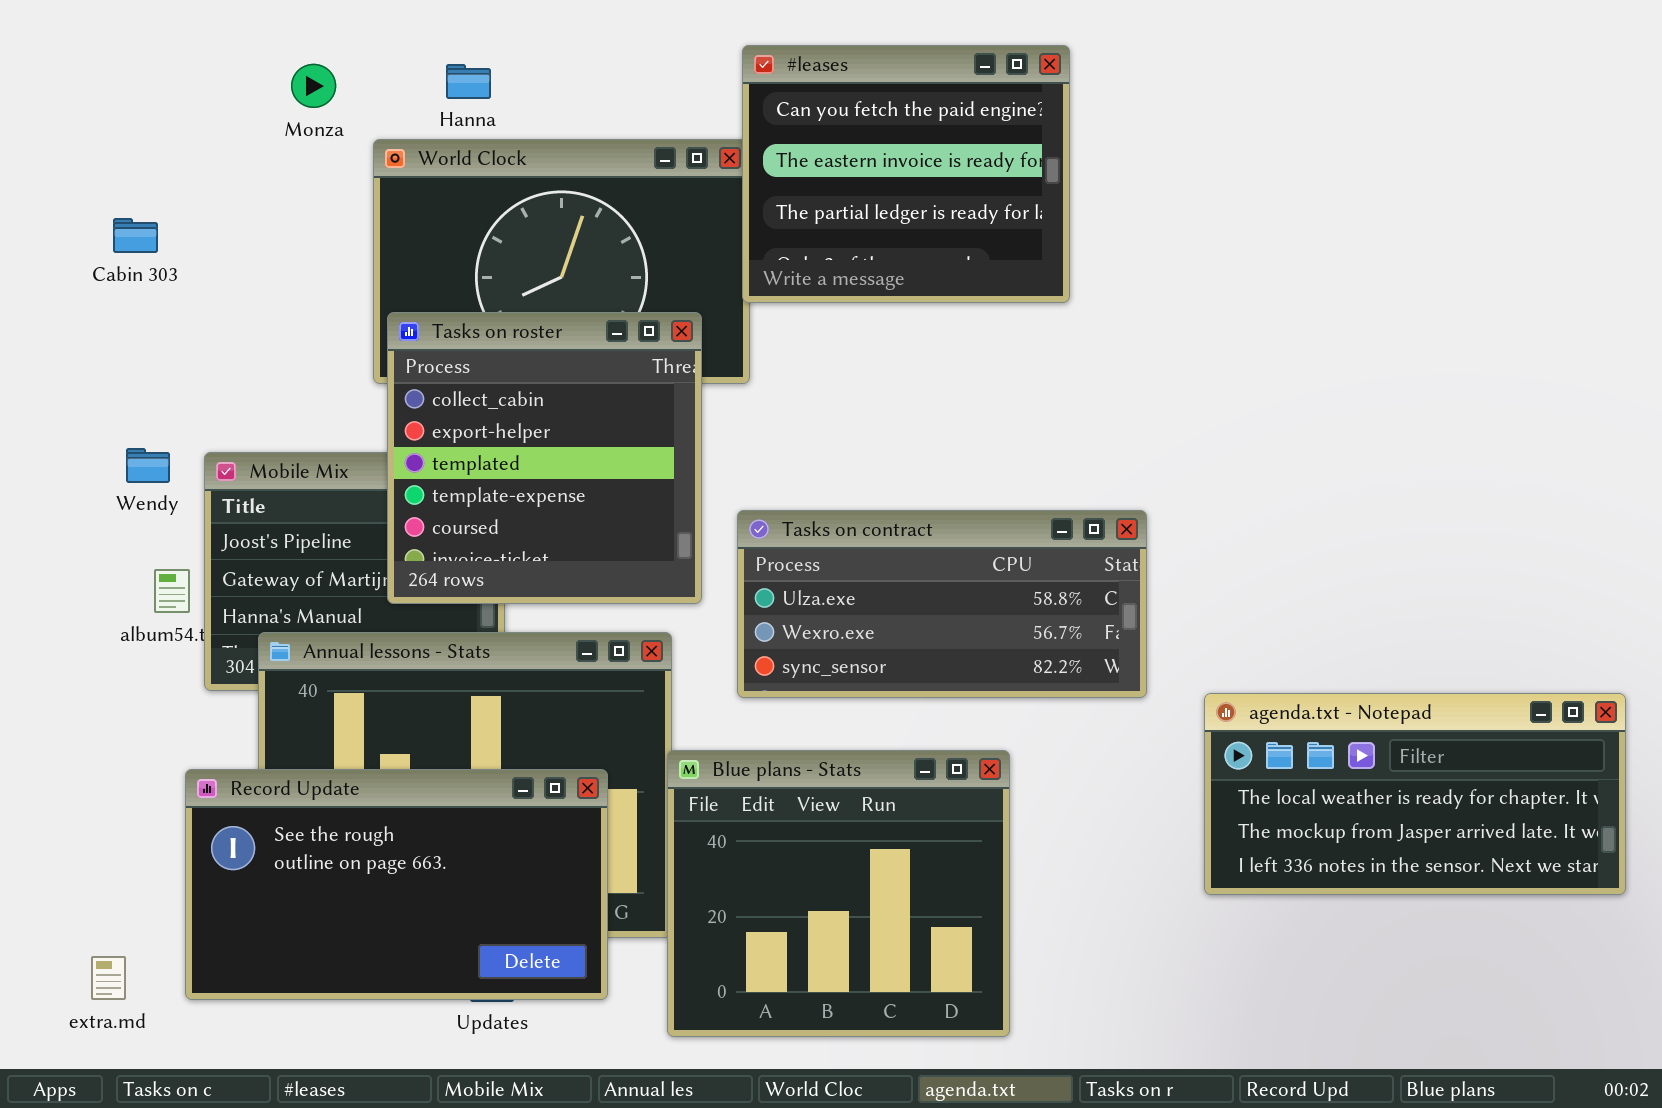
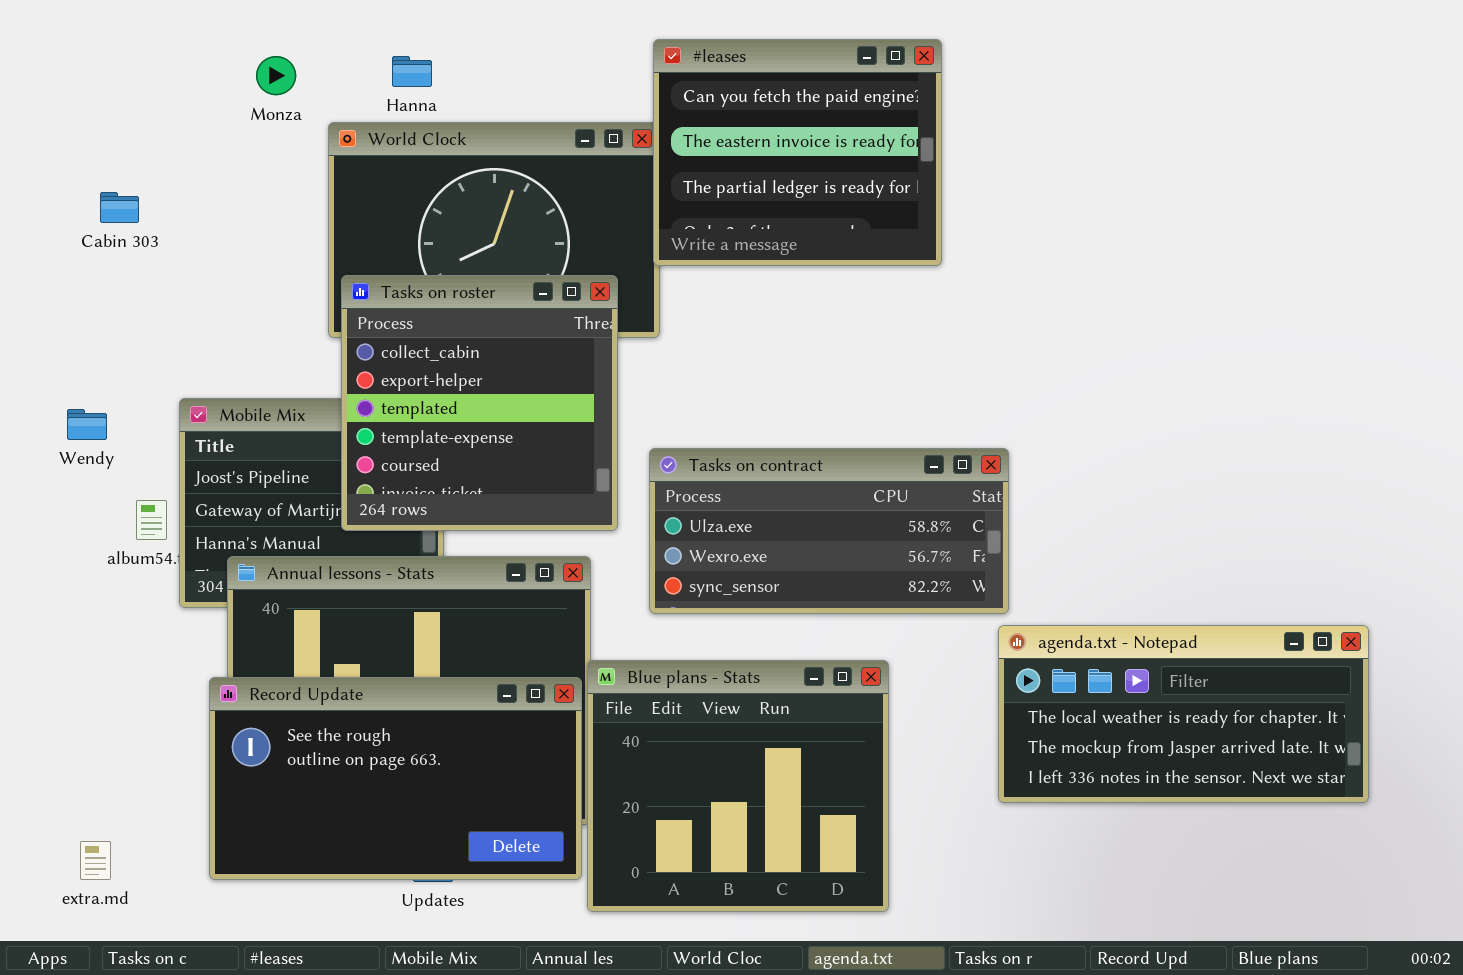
Wendy: [126,448,170,483] -> [67,409,107,440], moved
agenda.txt - Notepad: [1204,693,1626,895] -> [998,625,1369,803], moved
Record Update: [185,769,608,1000] -> [209,677,582,880], moved

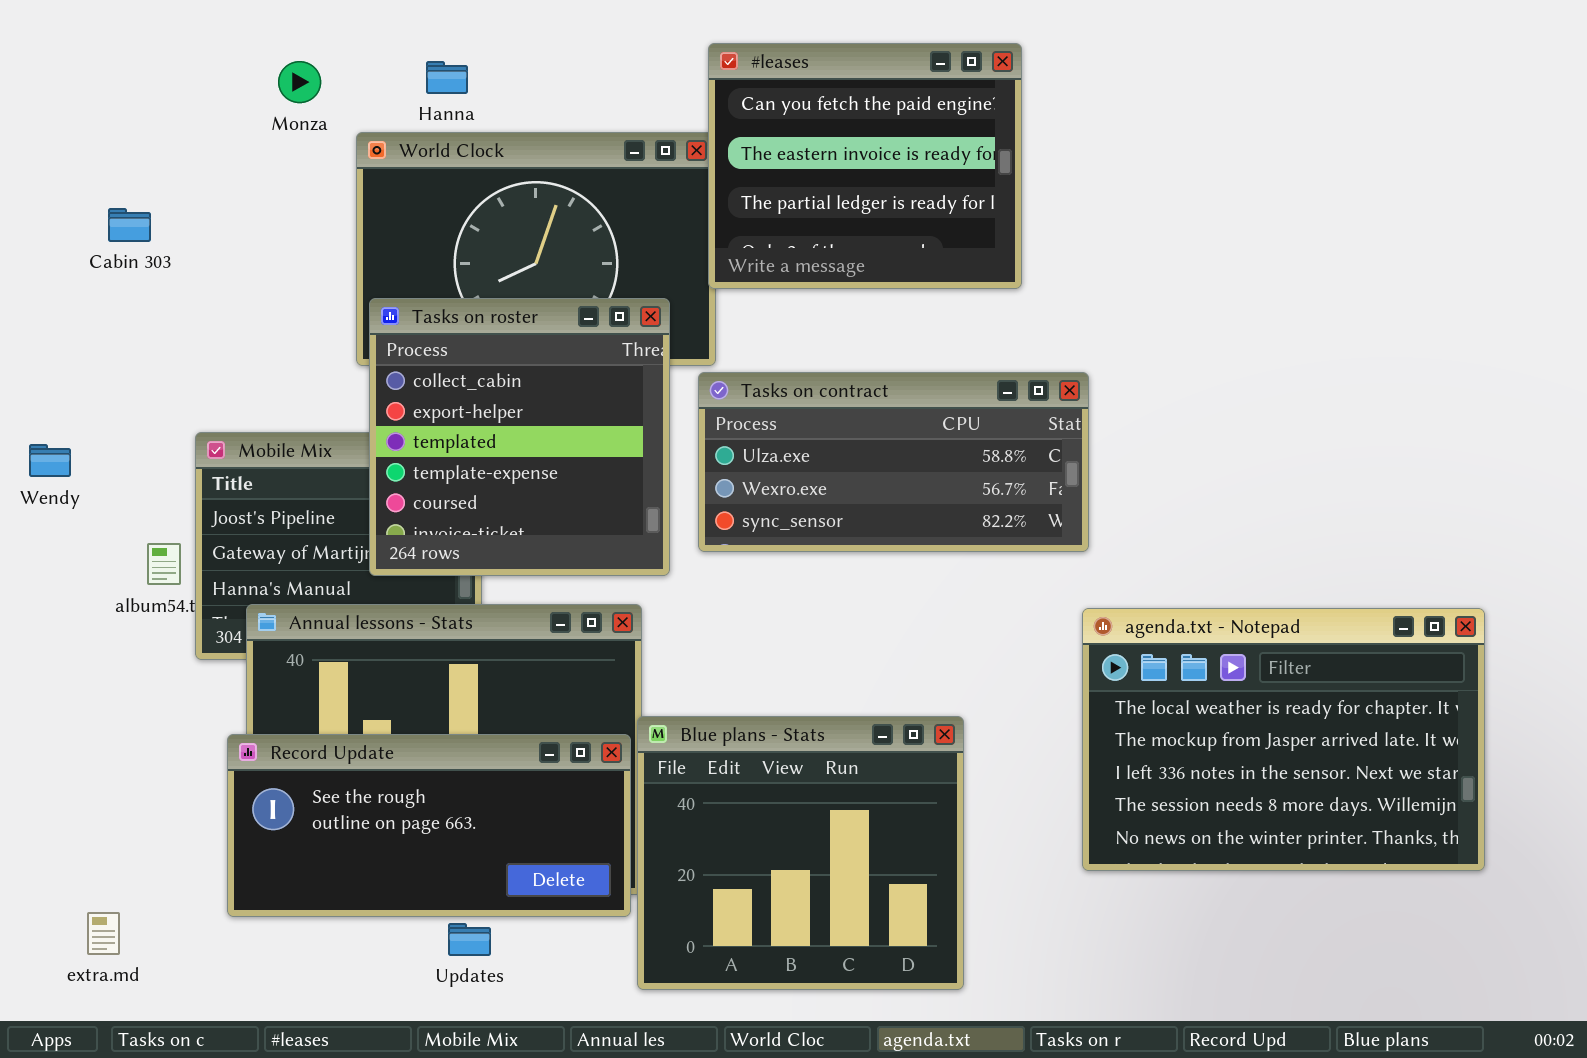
Wendy: [67,409,107,440] -> [29,444,71,477], moved
Tasks on contract: [649,448,1009,614] -> [698,372,1089,552], moved
agenda.txt - Notepad: [998,625,1369,803] -> [1082,608,1485,871], resized
Record Update: [209,677,582,880] -> [227,734,631,917], resized

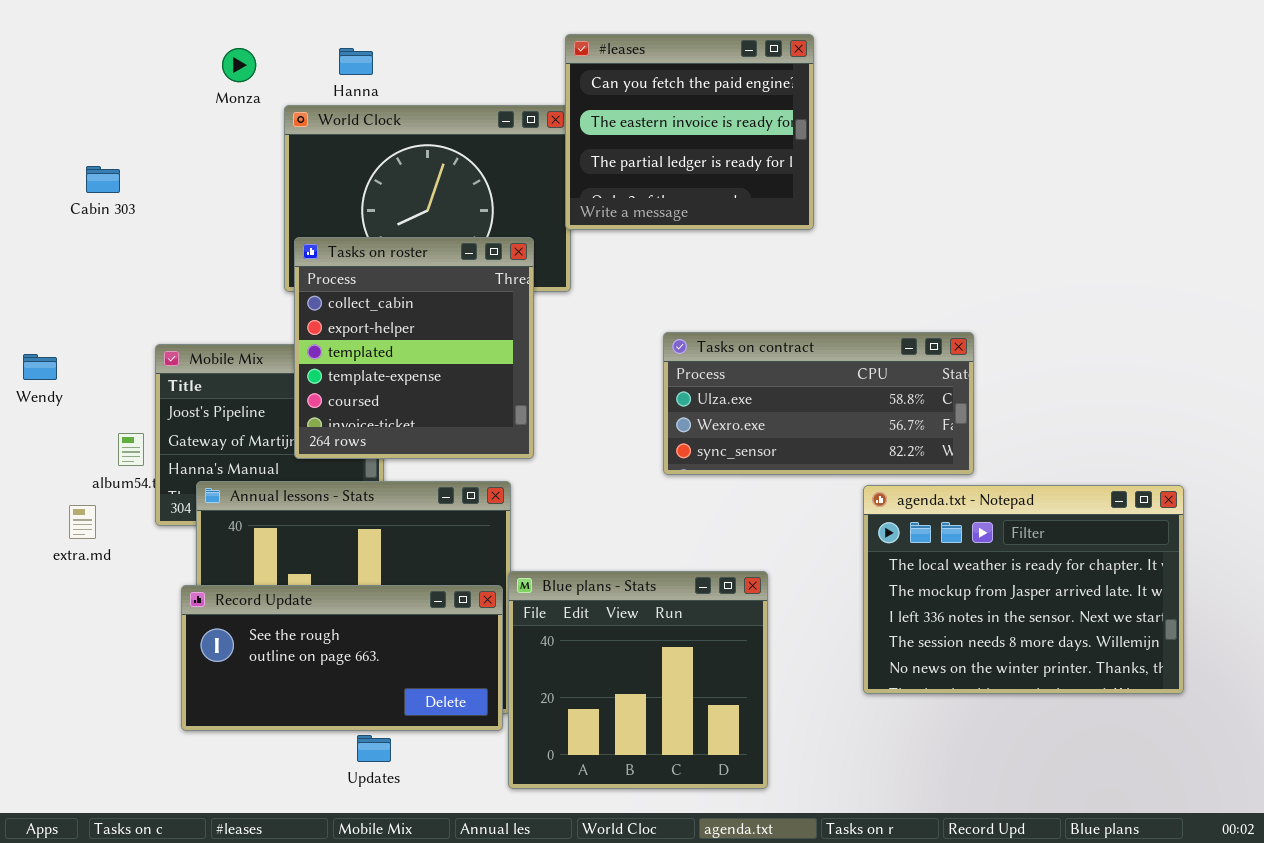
Tasks on contract: [698,372,1089,552] -> [663,332,974,475], moved
extra.md: [87,912,120,955] -> [69,505,96,539], moved

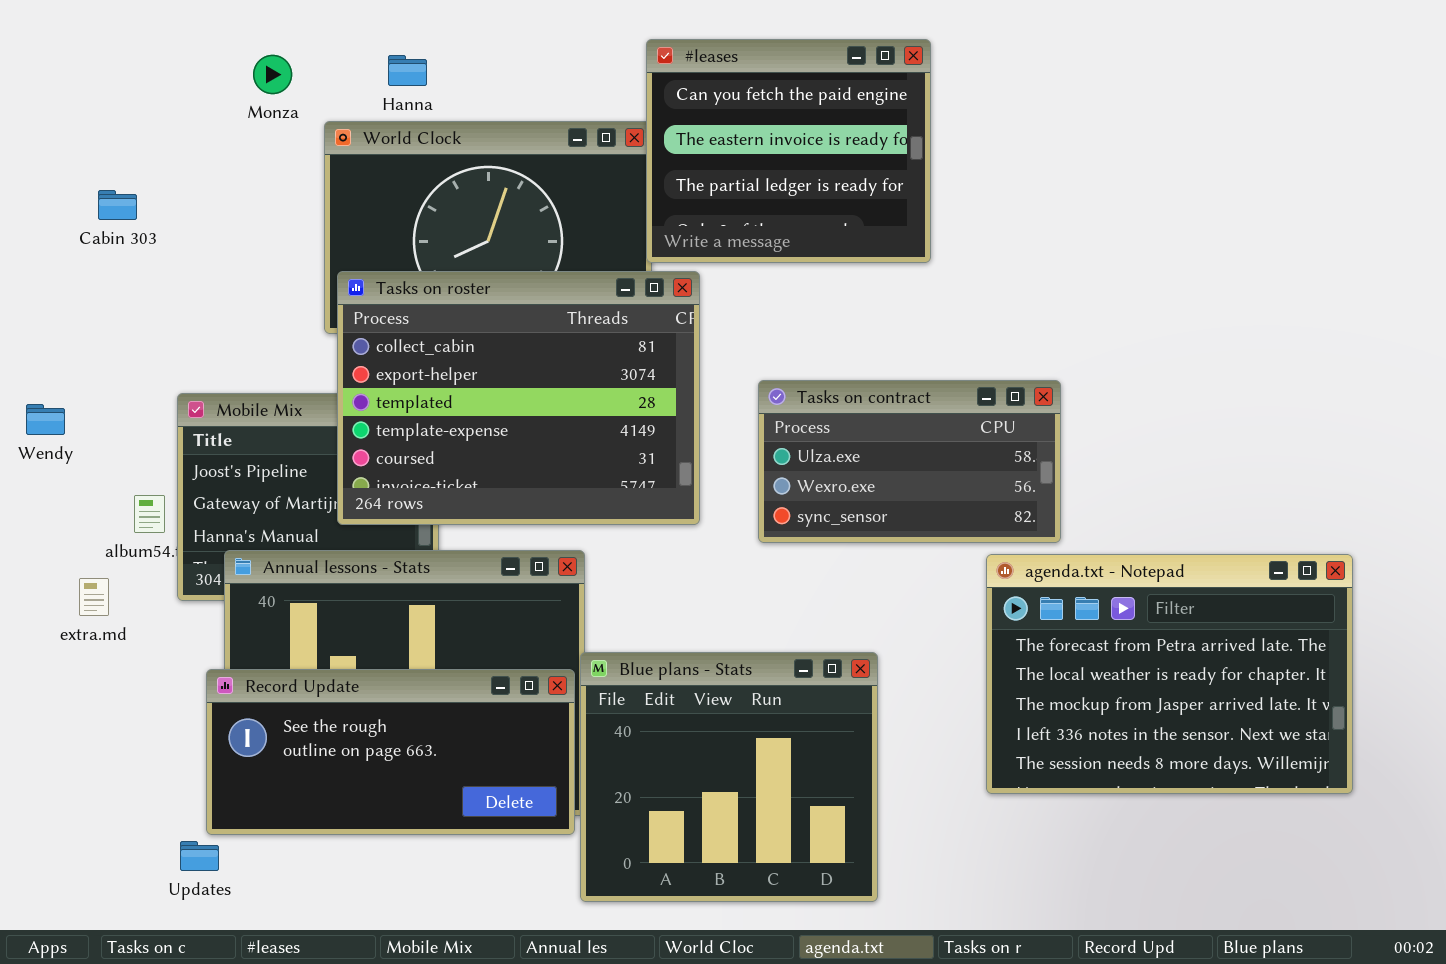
Tasks on roster: [294,237,534,459] -> [337,271,700,525], resized
Tasks on contract: [663,332,974,475] -> [758,380,1061,543], resized
agenda.txt - Notepad: [863,485,1184,694] -> [986,554,1353,794], scrolled up 1 row
Updates: [357,735,391,762] -> [180,841,219,871], moved

